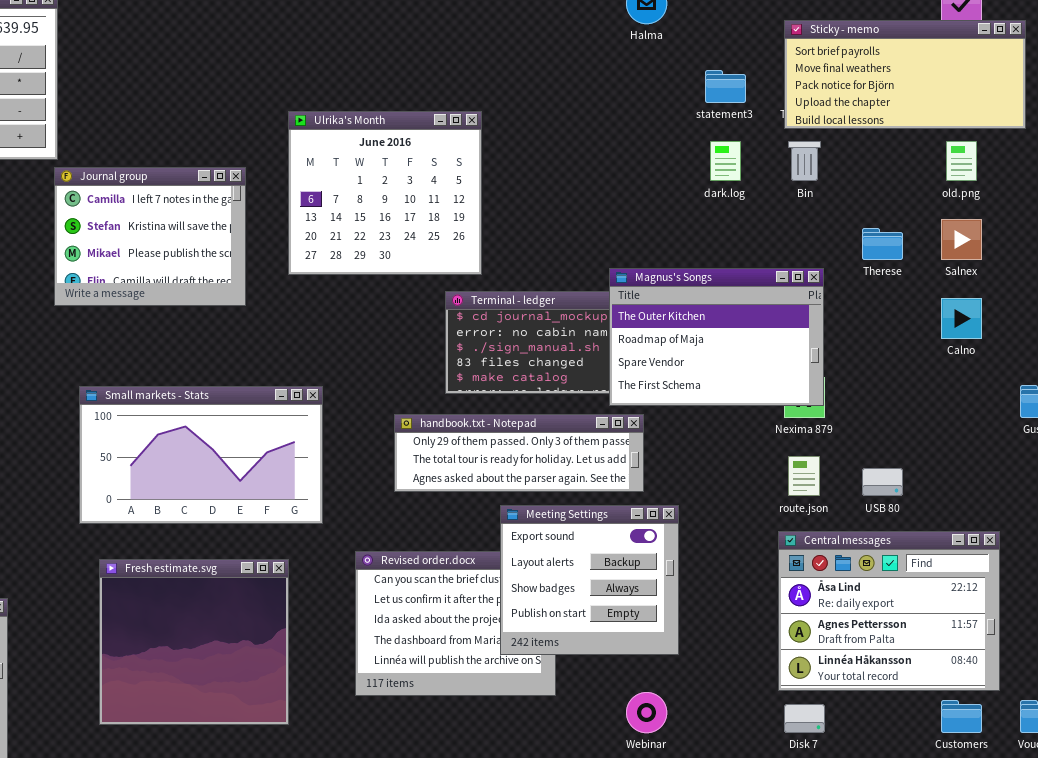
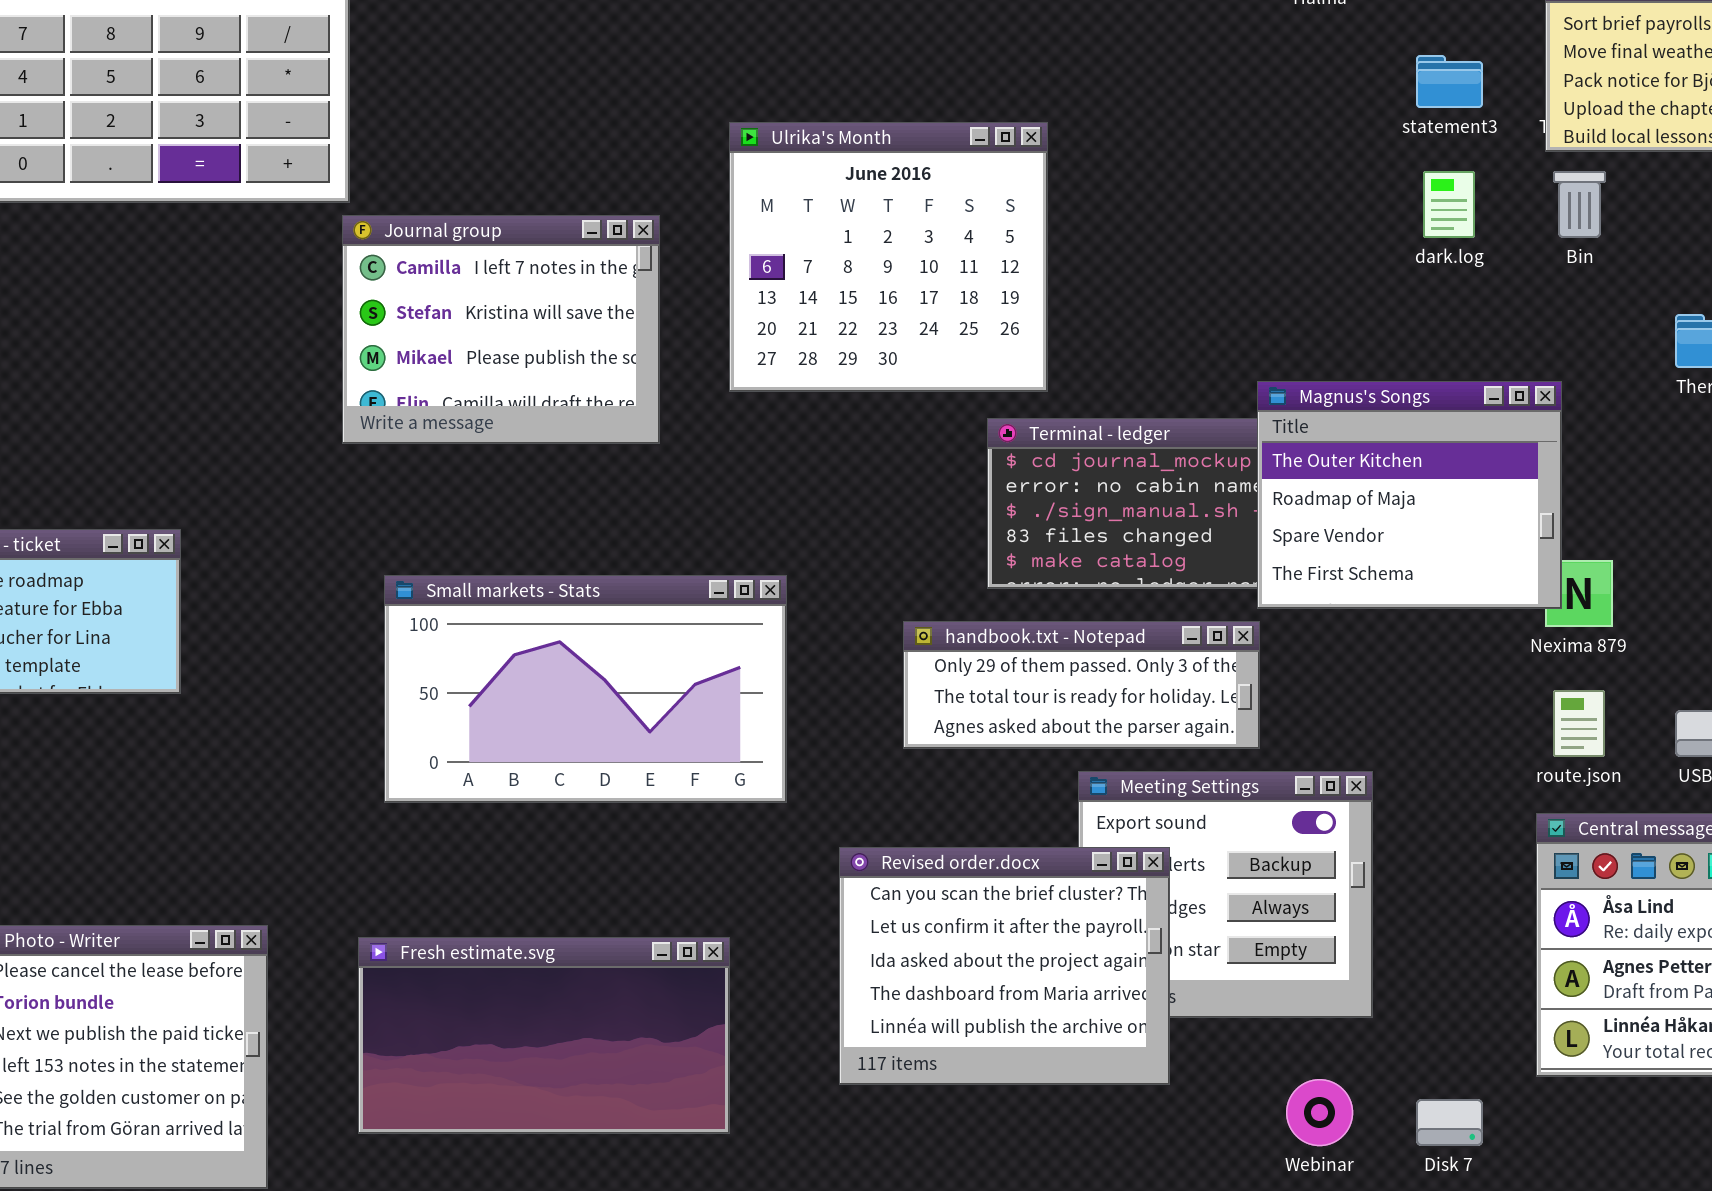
Magnus's Songs: [609,268,824,406] -> [1257,381,1562,609], resized
handbook.txt - Notepad: [394,414,644,492] -> [903,621,1260,749], resized
Revised order.docx: [355,551,556,696] -> [839,847,1170,1085], raised
Fresh estimate.svg: [99,559,289,725] -> [358,937,730,1134], resized
Disk 7: [784,704,825,733] -> [1416,1099,1483,1146], moved

